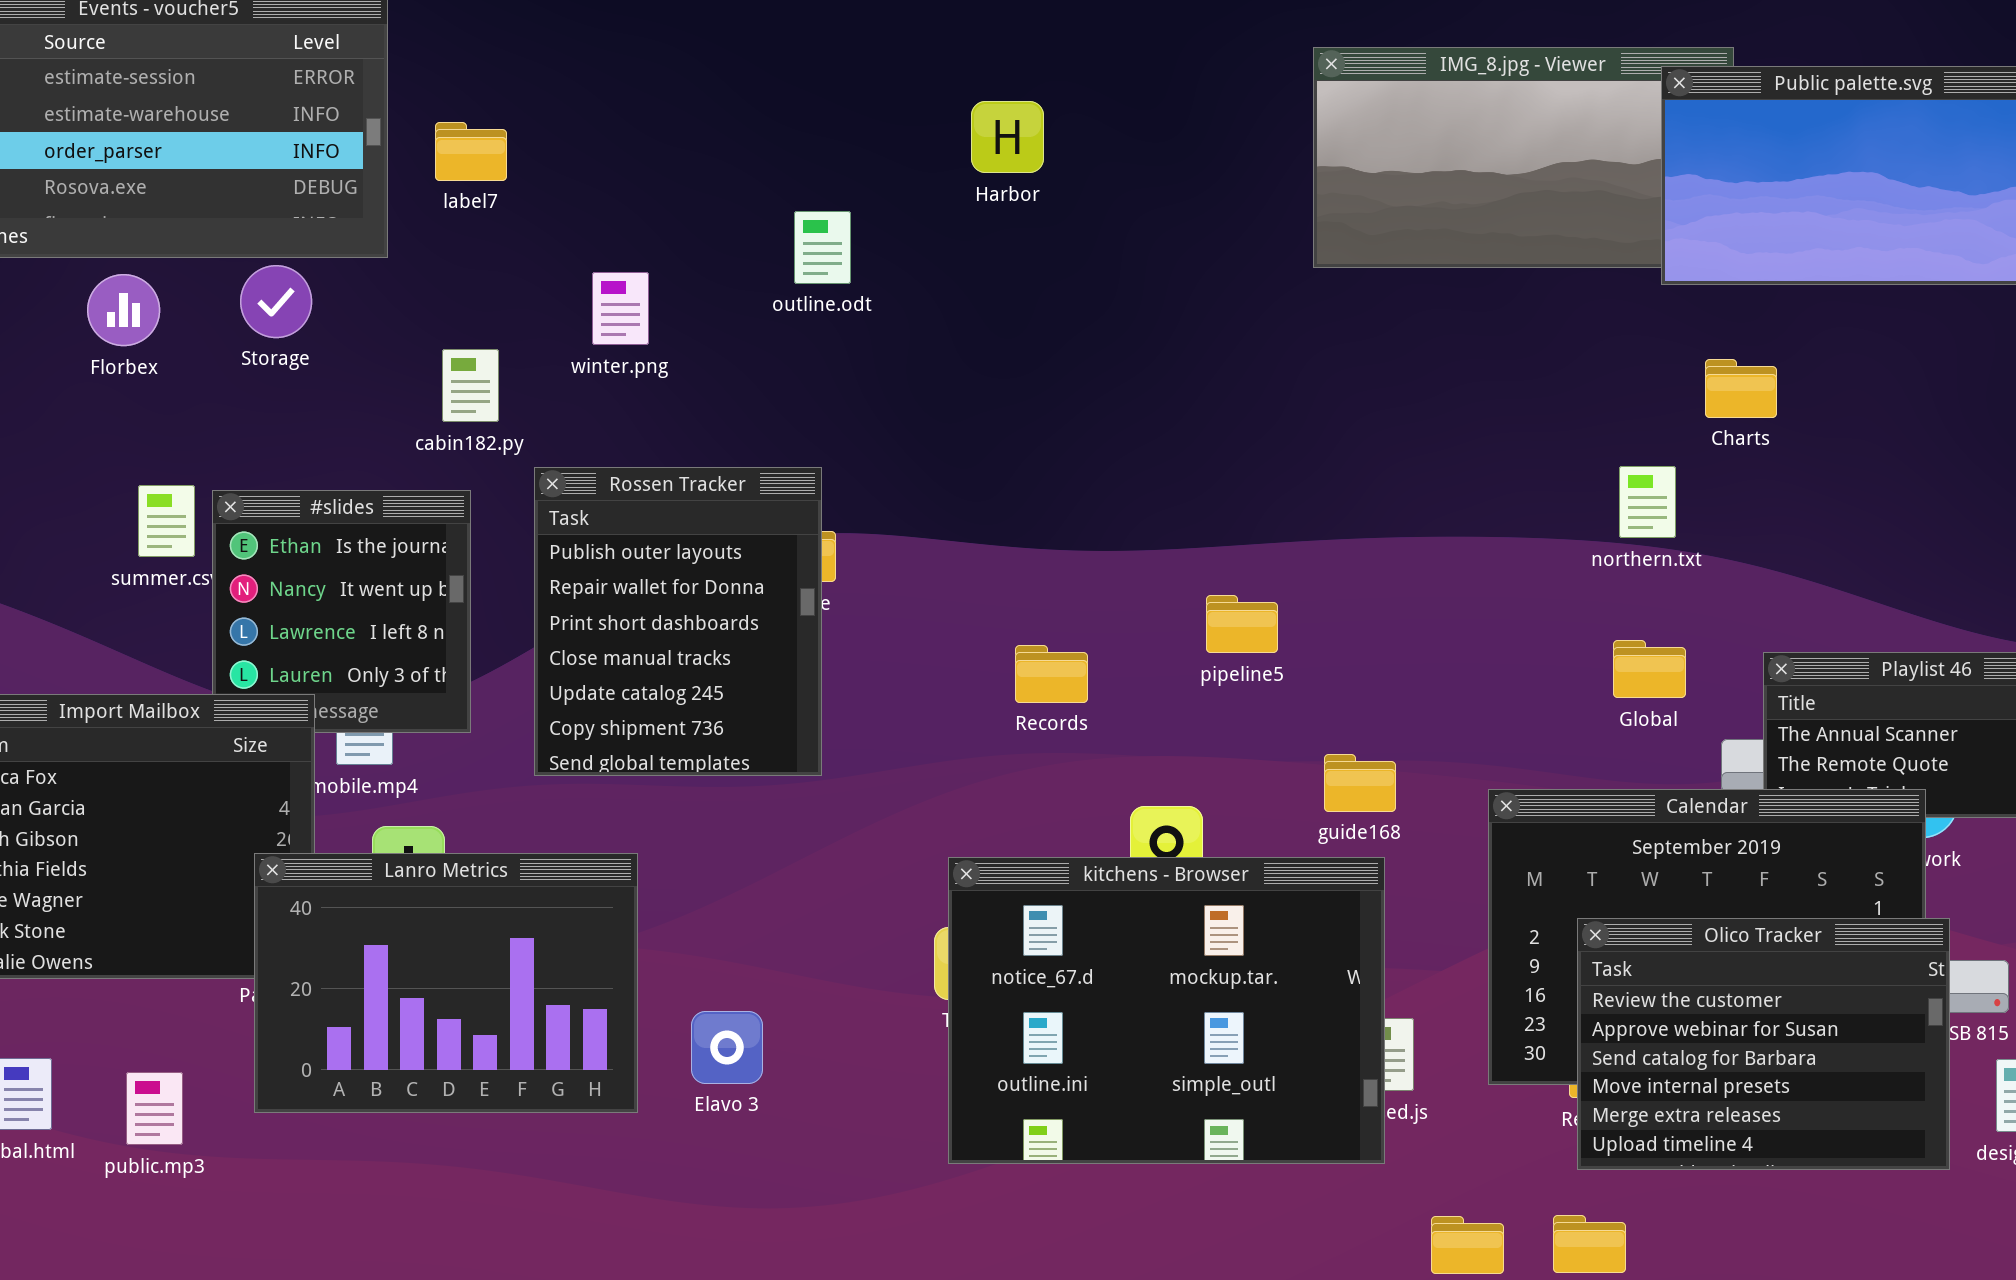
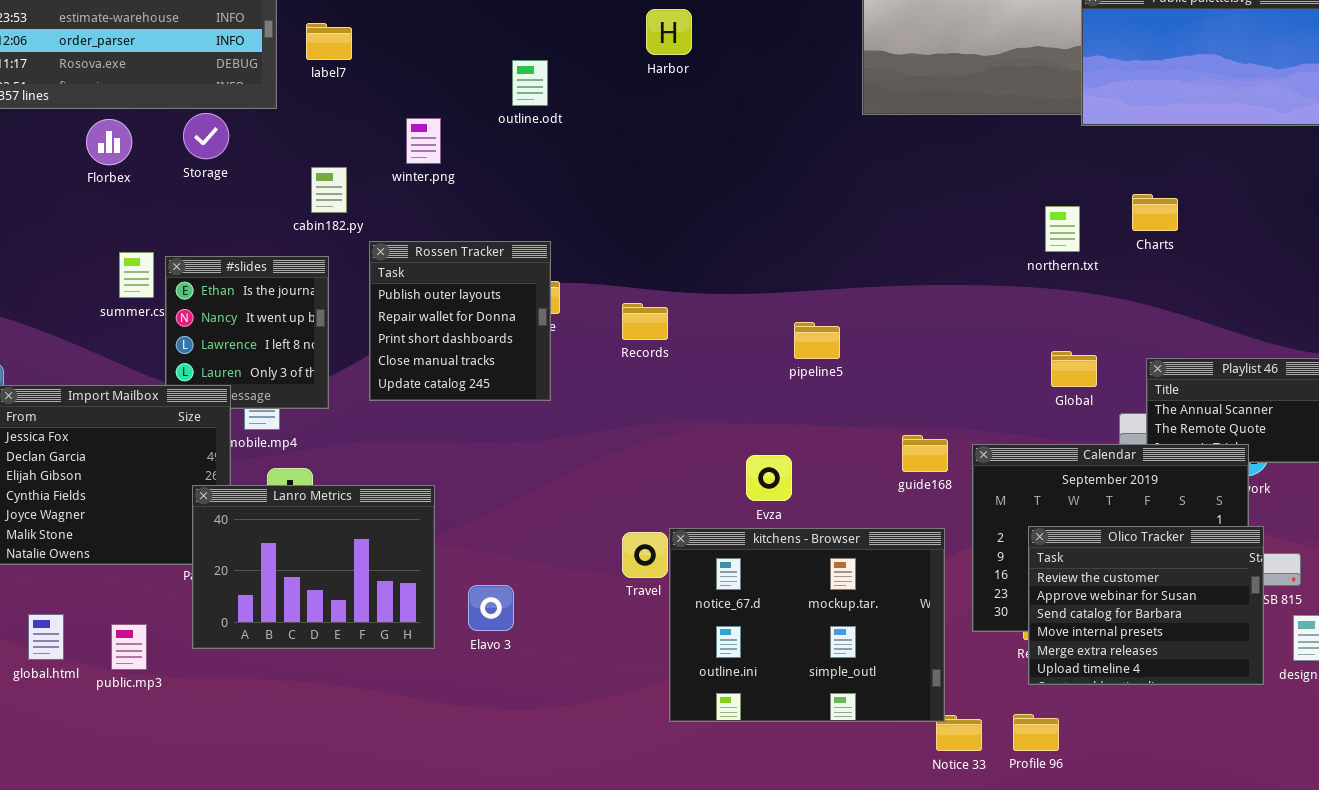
outline.odt: [794,211,851,284] -> [512,60,548,106], moved
Charts: [1705,359,1777,418] -> [1132,194,1178,231], moved
northern.txt: [1619,466,1676,538] -> [1045,206,1080,252], moved
Rossen Tracker: [534,467,822,776] -> [369,241,551,401], resized
Records: [1015,645,1088,703] -> [622,303,668,340], moved
guide168: [1324,754,1396,812] -> [902,435,948,472], moved
kitchens - Browser: [948,857,1385,1164] -> [669,528,945,722], moved

